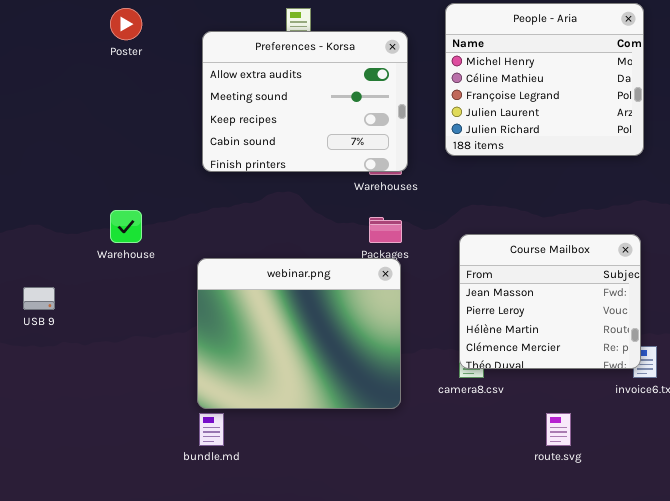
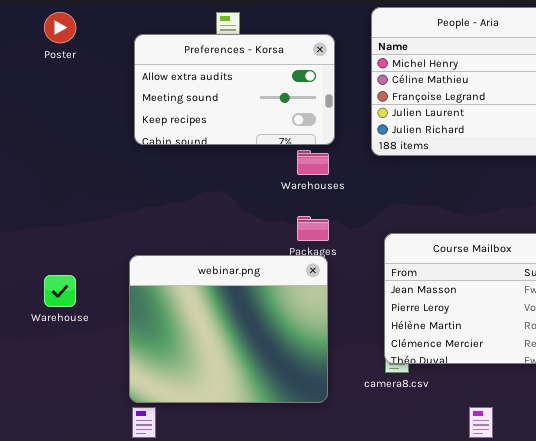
Preferences - Korsa: [202,31,408,172] -> [134,34,335,145], resized
Warehouse: [110,210,142,243] -> [44,275,76,307], moved

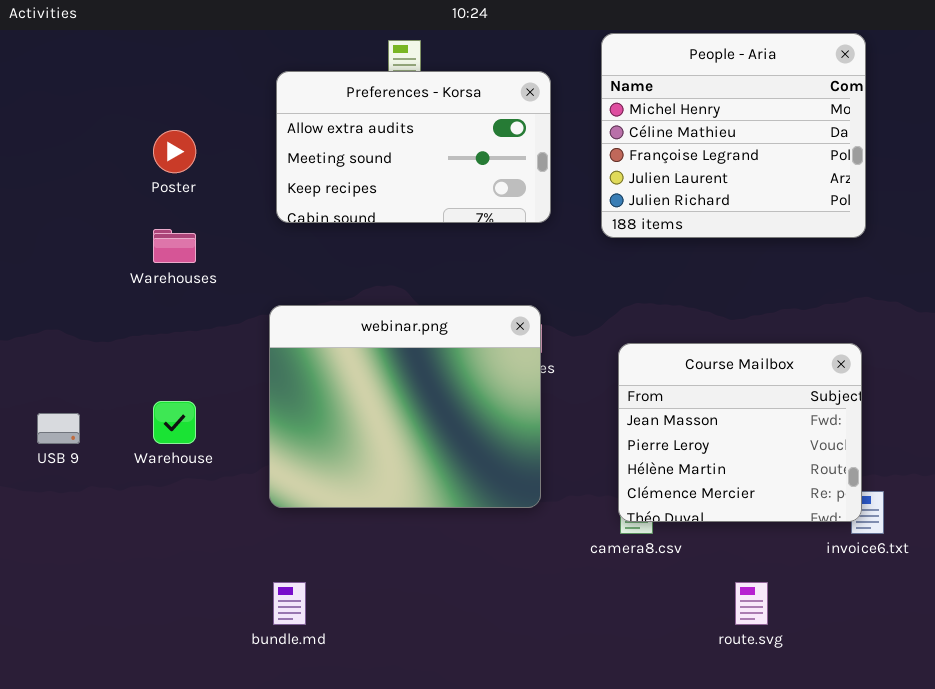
Poster: [44,12,76,43] -> [153,130,196,173], moved
Warehouses: [297,150,329,175] -> [153,229,196,263], moved
webinar.png: [129,255,328,403] -> [269,305,541,508], moved

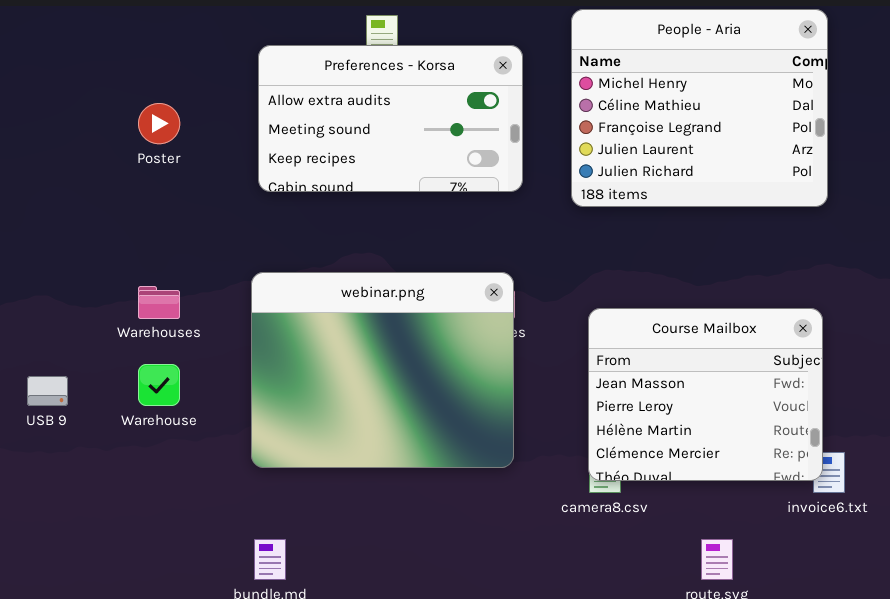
Warehouses: [153,229,196,263] -> [138,286,180,319], moved

